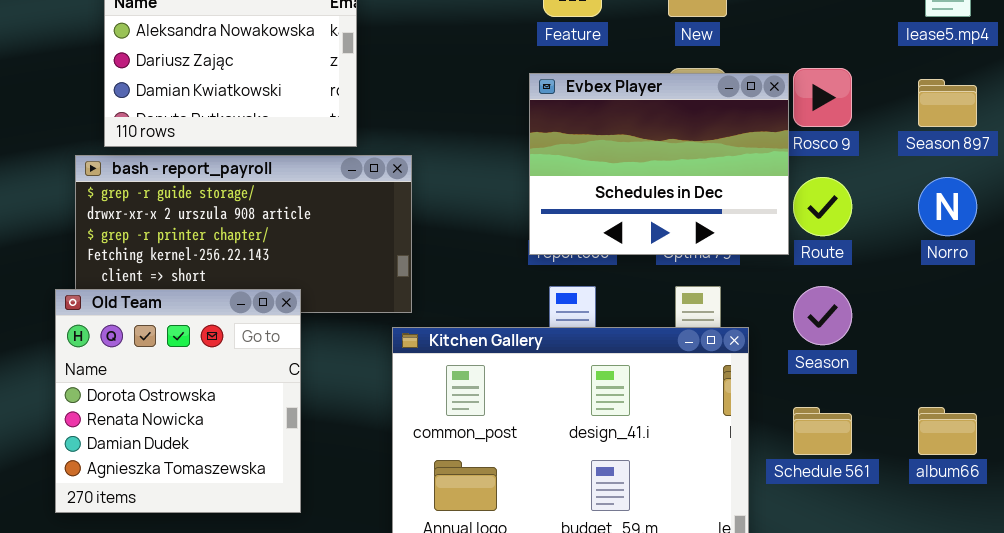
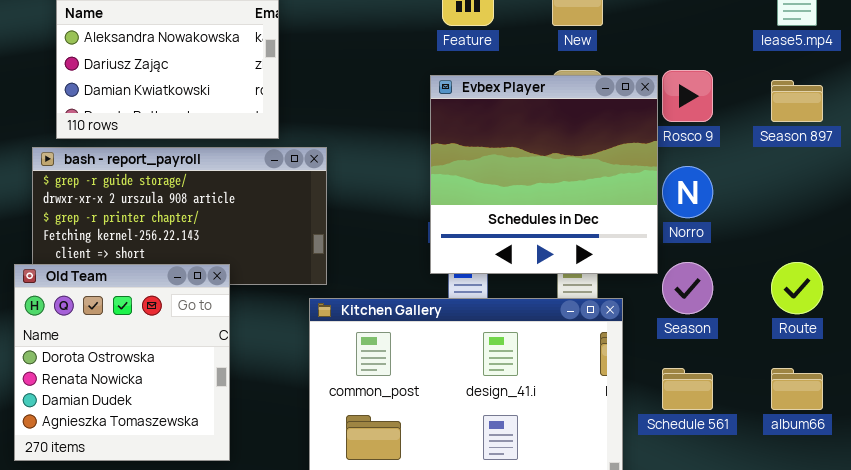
Evbex Player: [529,73,789,255] -> [430,75,658,274], resized
Route: [793,177,852,236] -> [771,262,823,314], moved
Norro: [918,177,977,236] -> [662,166,713,218], moved

